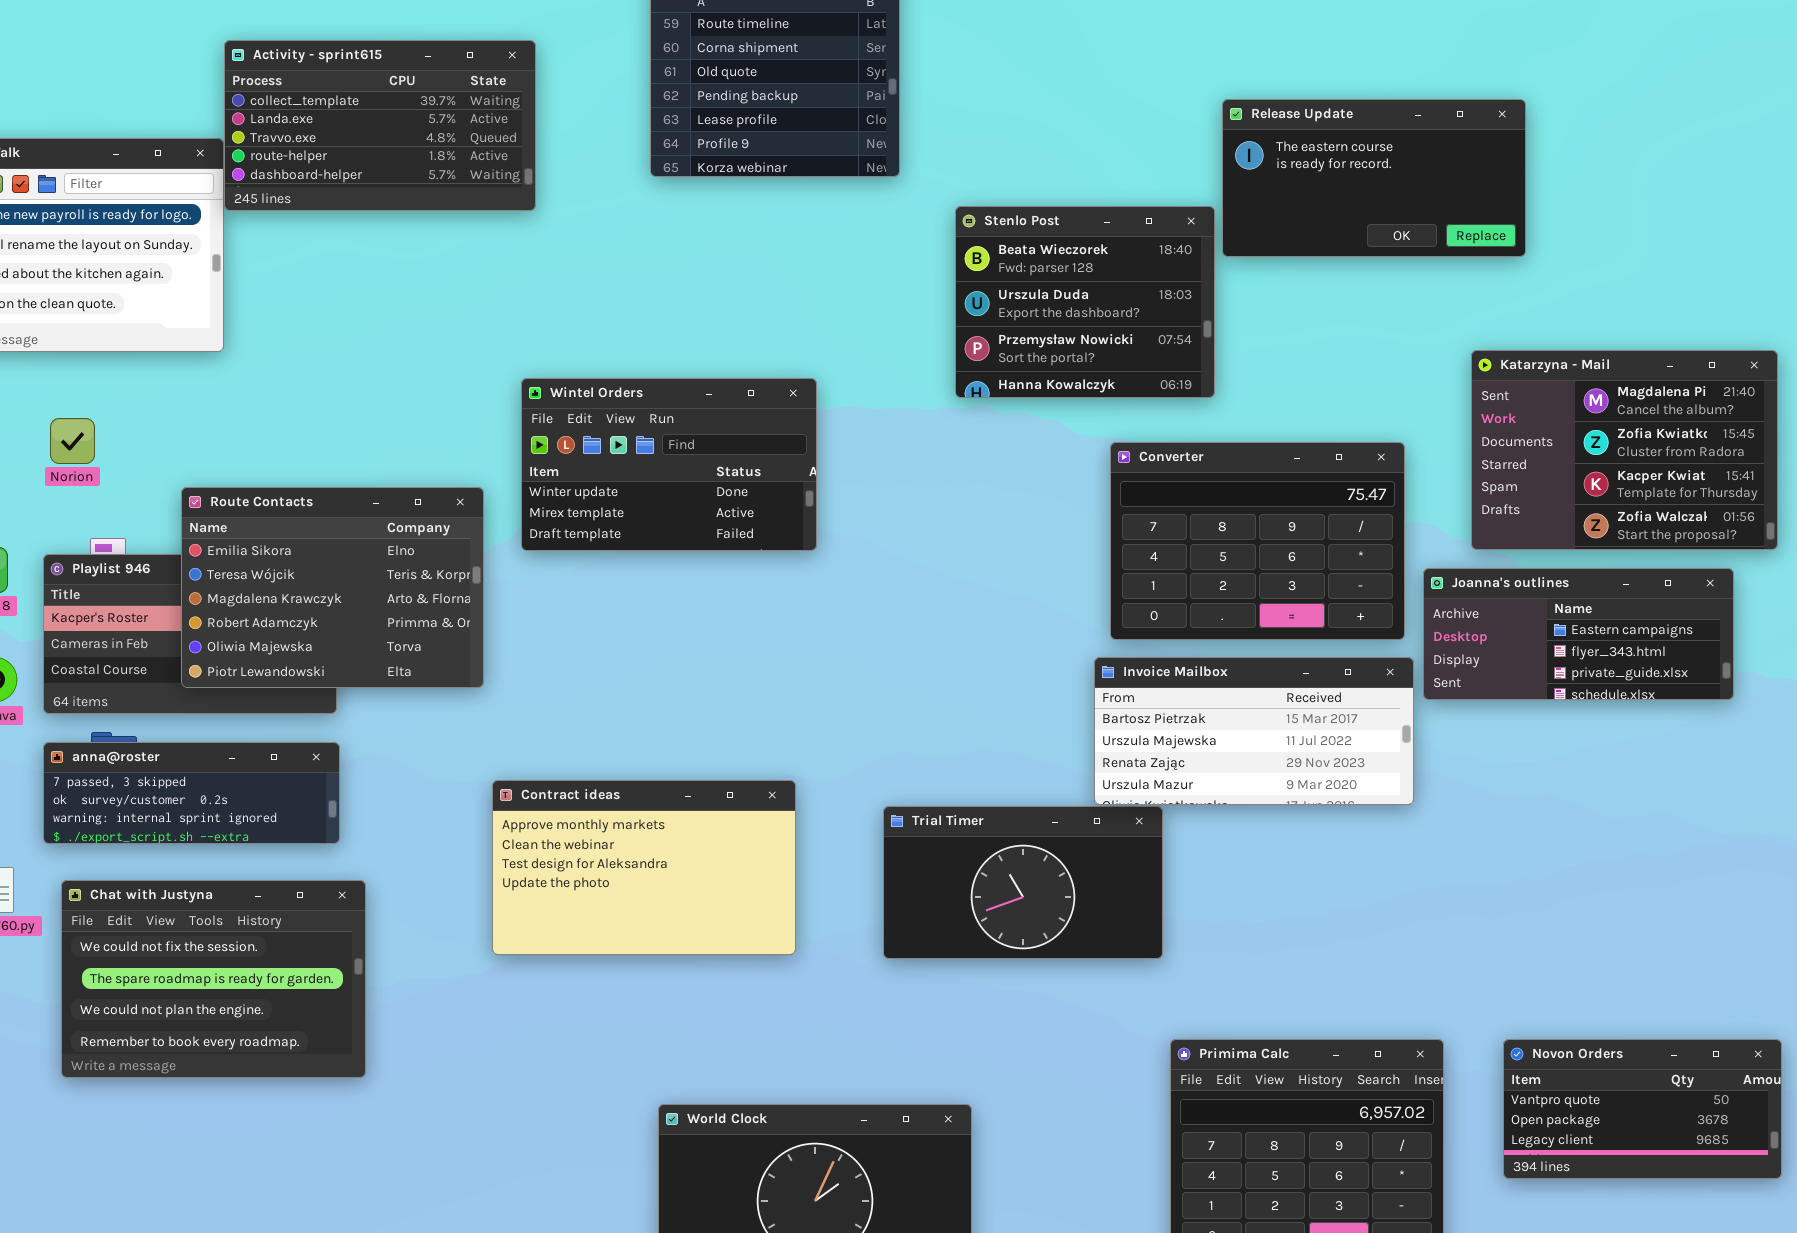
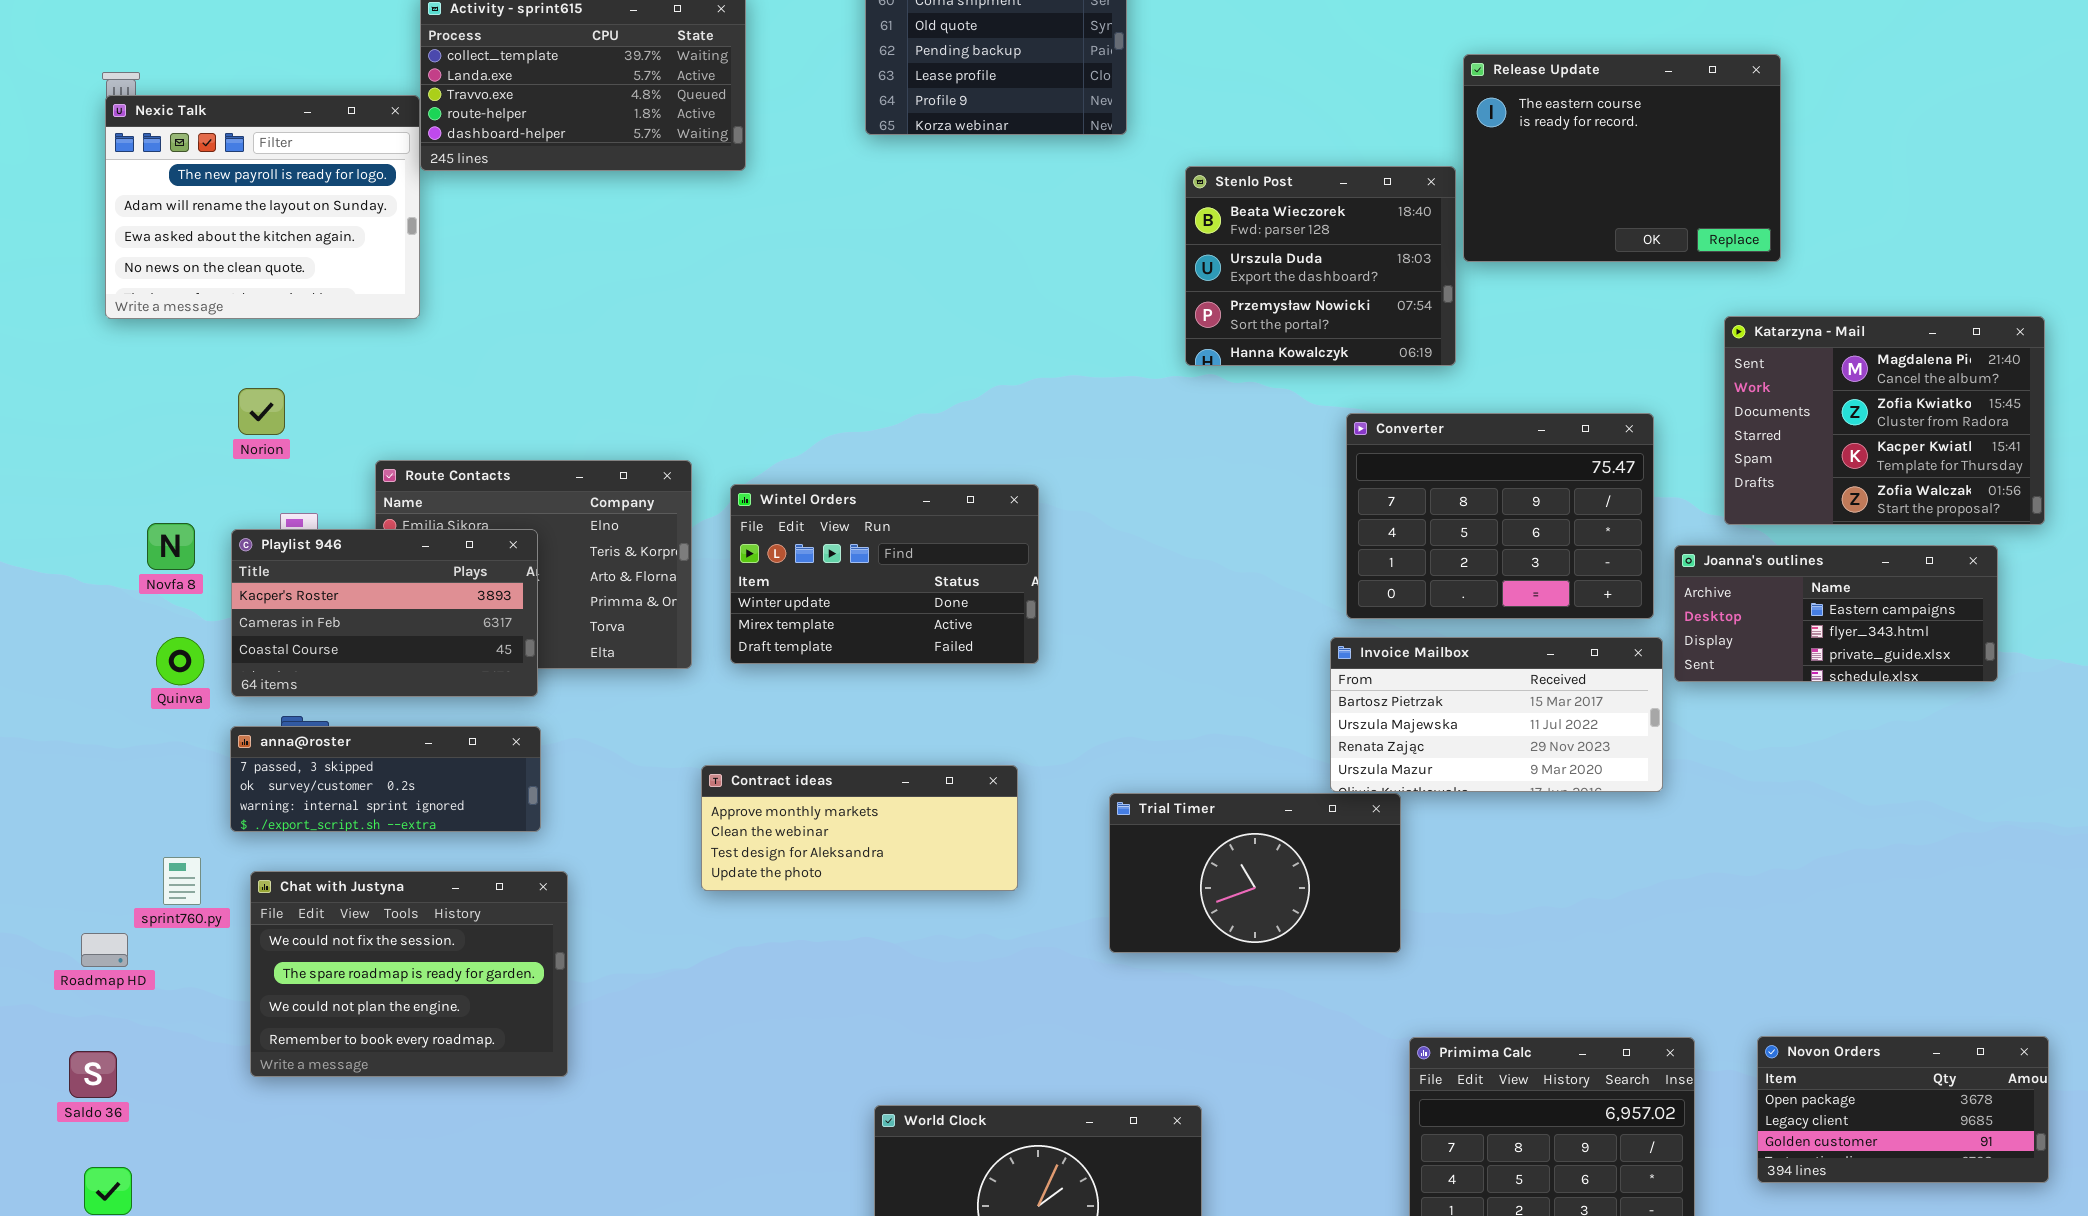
Release Update: [1222,99,1526,257] -> [1463,54,1781,262], resized
Wintel Orders: [521,378,817,551] -> [730,484,1039,664], moved
Playlist 946: [43,554,337,714] -> [231,529,538,697], raised
Contract ideas: [492,780,796,955] -> [701,765,1018,891], resized
Novon Orders: [1503,1039,1782,1179] -> [1757,1036,2049,1183], scrolled down 1 row

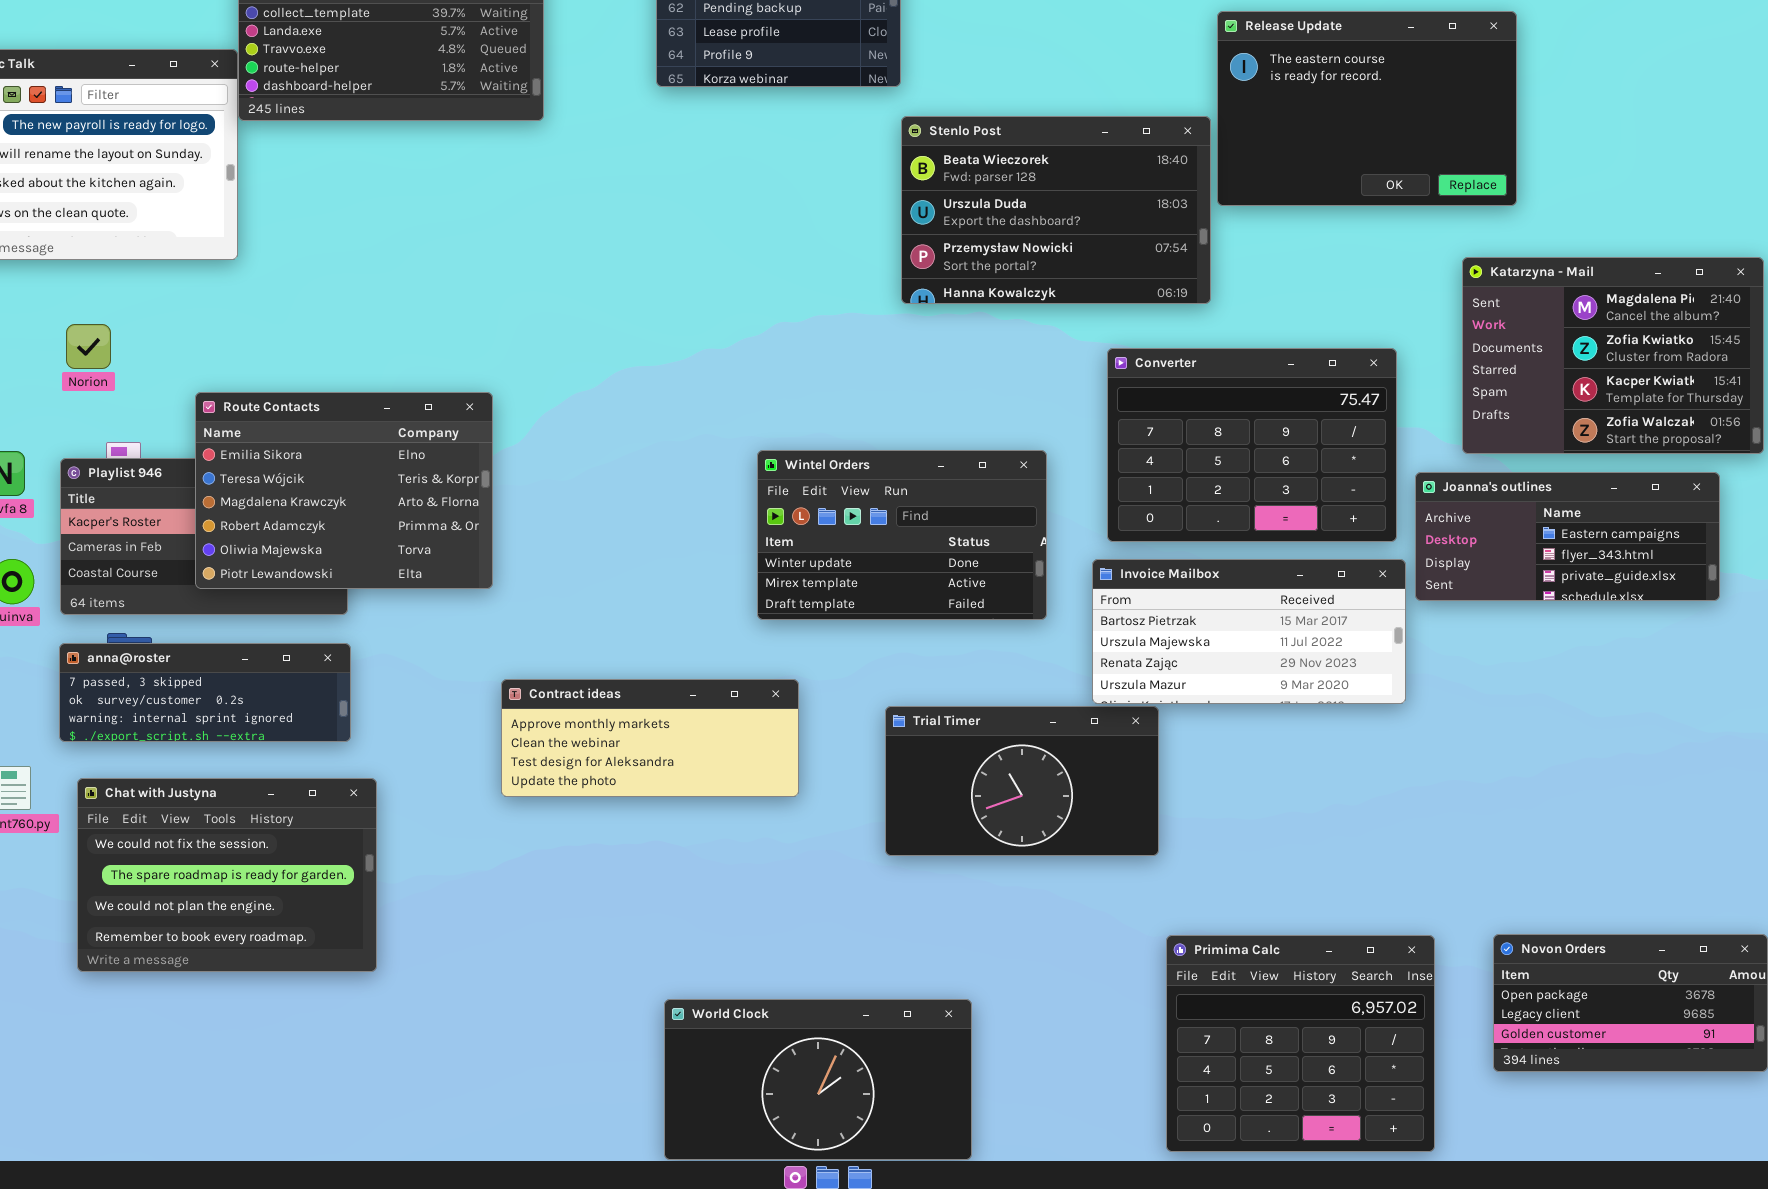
Stenlo Post: [1185,166,1456,366] -> [901,116,1211,304], resized
Route Contacts: [375,460,692,669] -> [195,392,493,589], raised
Wintel Orders: [730,484,1039,664] -> [757,450,1047,620], moved

